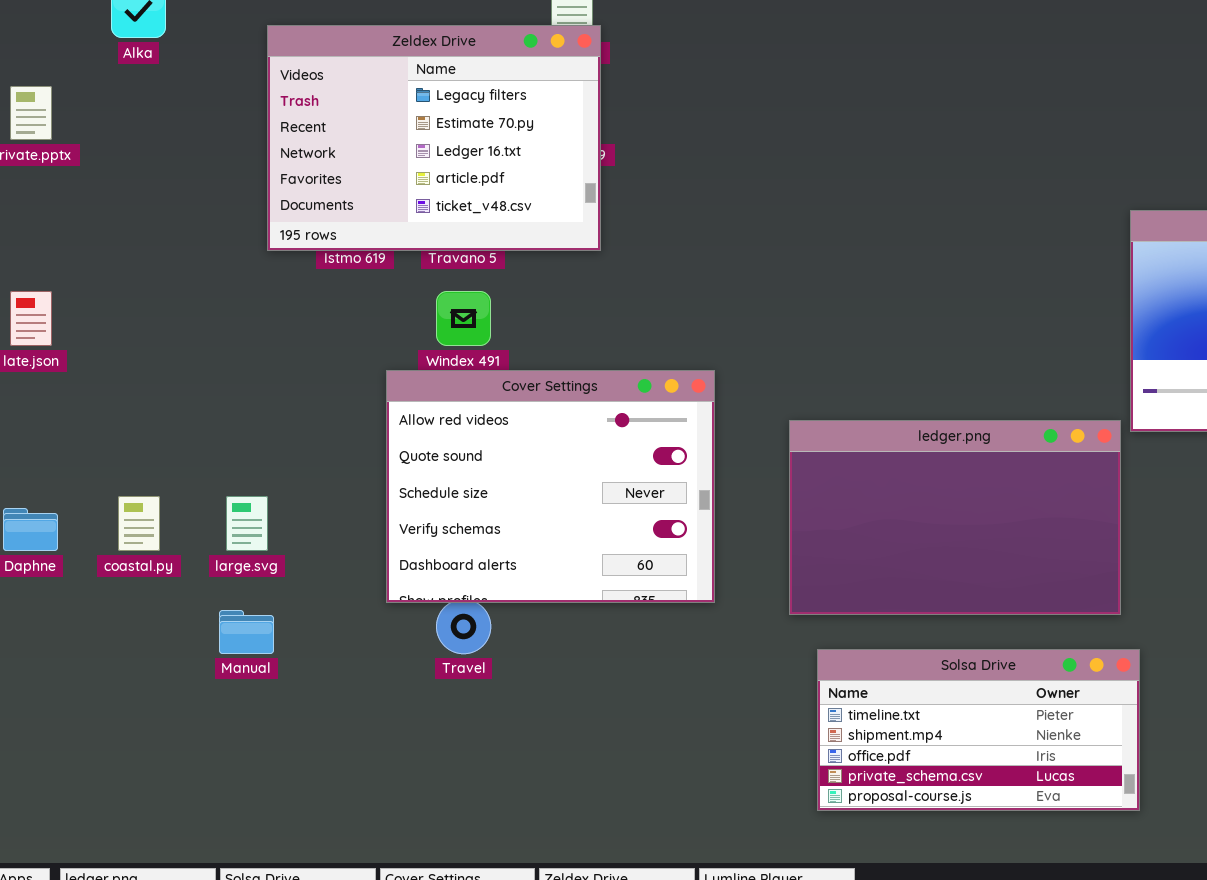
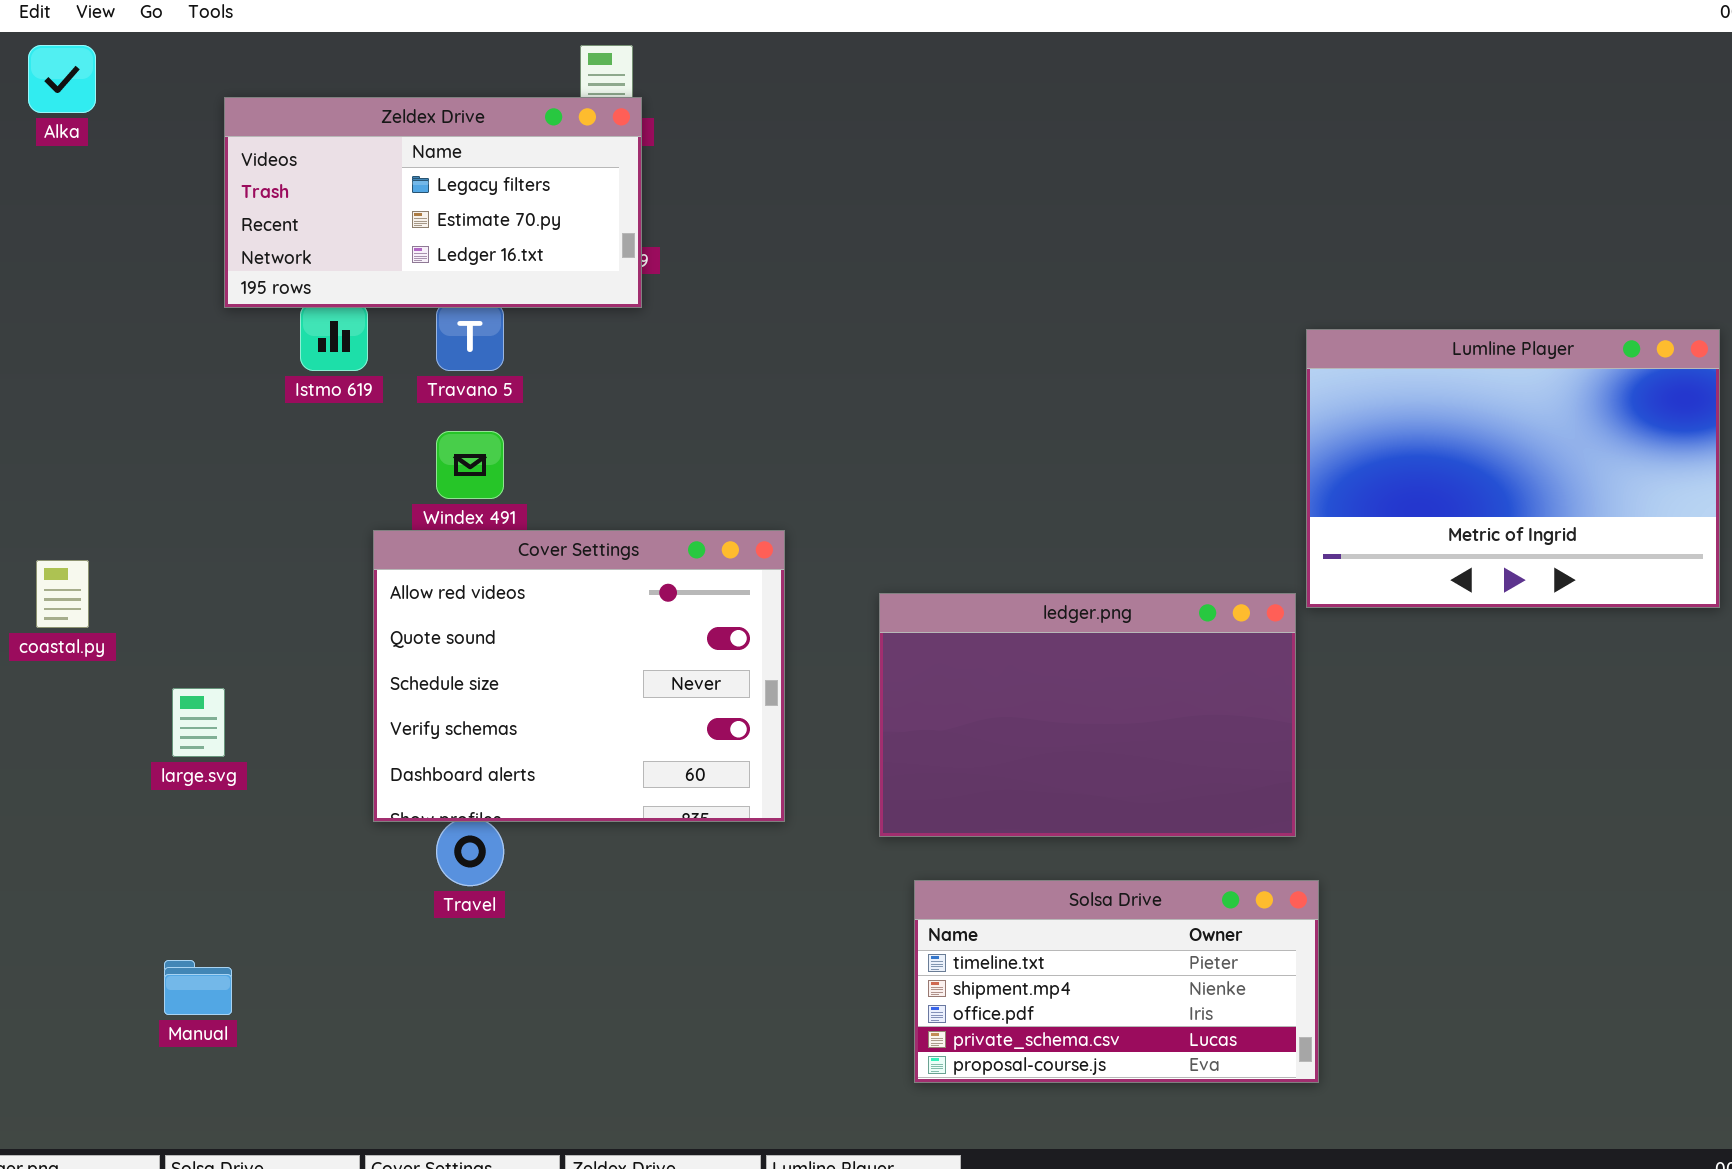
Zeldex Drive: [267,25,601,251] -> [224,97,642,308], resized
coastal.py: [118,496,160,551] -> [36,560,89,628], moved
Manual: [219,610,274,654] -> [164,960,232,1015], moved

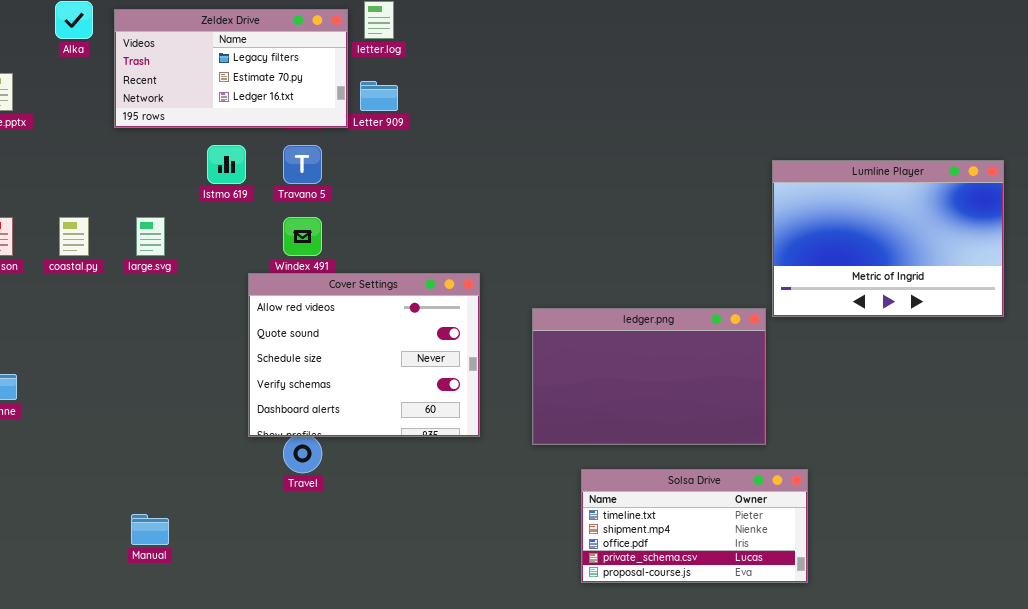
Zeldex Drive: [224,97,642,308] -> [114,9,348,128], moved
coastal.py: [36,560,89,628] -> [59,217,89,256], moved
large.svg: [172,688,225,757] -> [136,217,165,256], moved
Solsa Drive: [914,880,1319,1083] -> [581,469,808,583], moved

